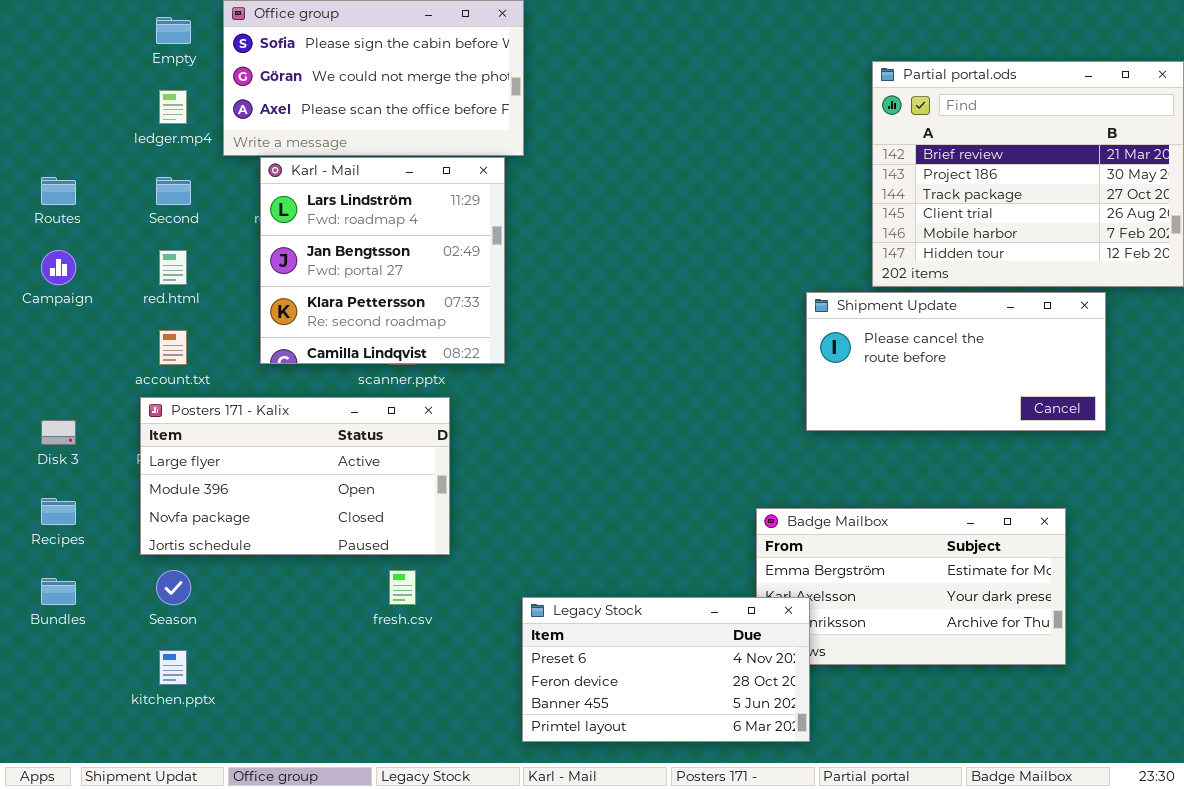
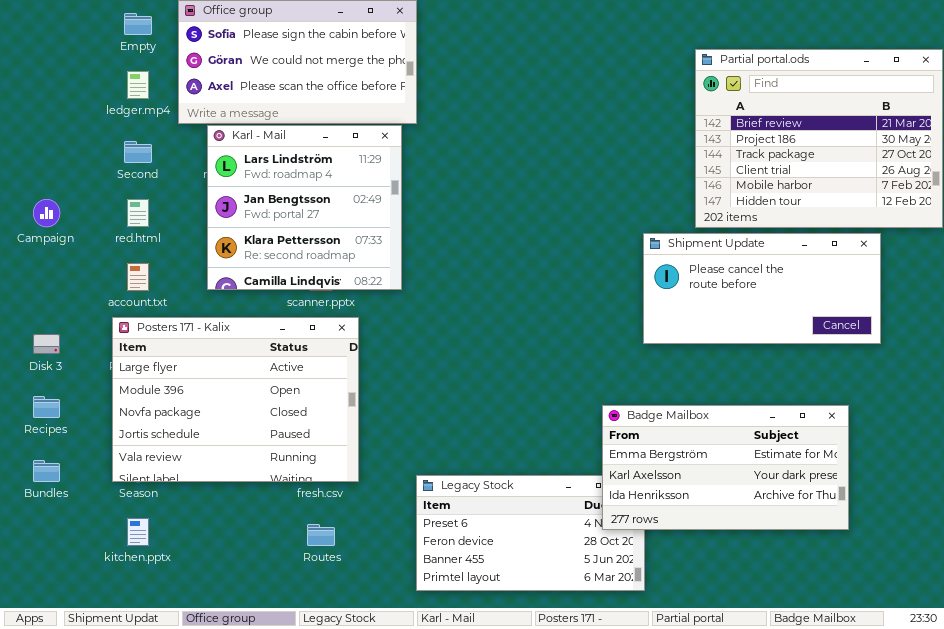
Routes: [41,177,76,205] -> [307,524,335,546], moved
Posters 171 - Kalix: [140,397,450,555] -> [112,317,359,482], resized
Badge Mailbox: [756,508,1066,665] -> [602,405,849,530], raised

